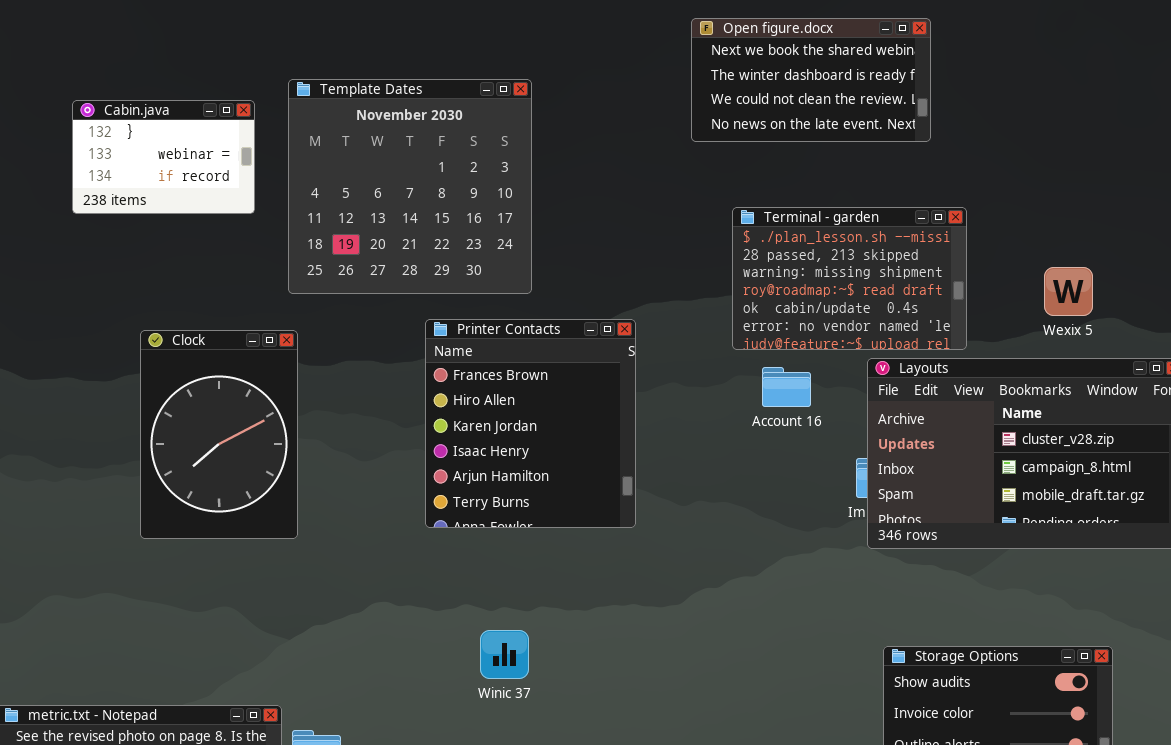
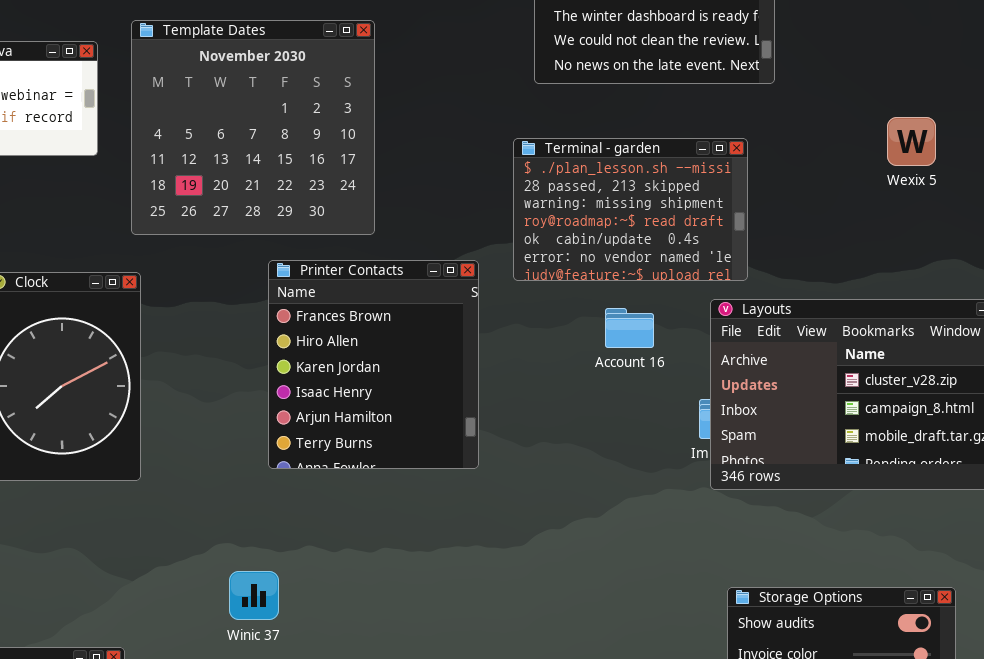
Terminal - garden: [732,207,967,350] -> [513,138,748,281], moved
Wexix 5: [1044,267,1093,316] -> [887,117,936,166], moved
Winic 37: [480,630,529,679] -> [229,571,279,620], moved

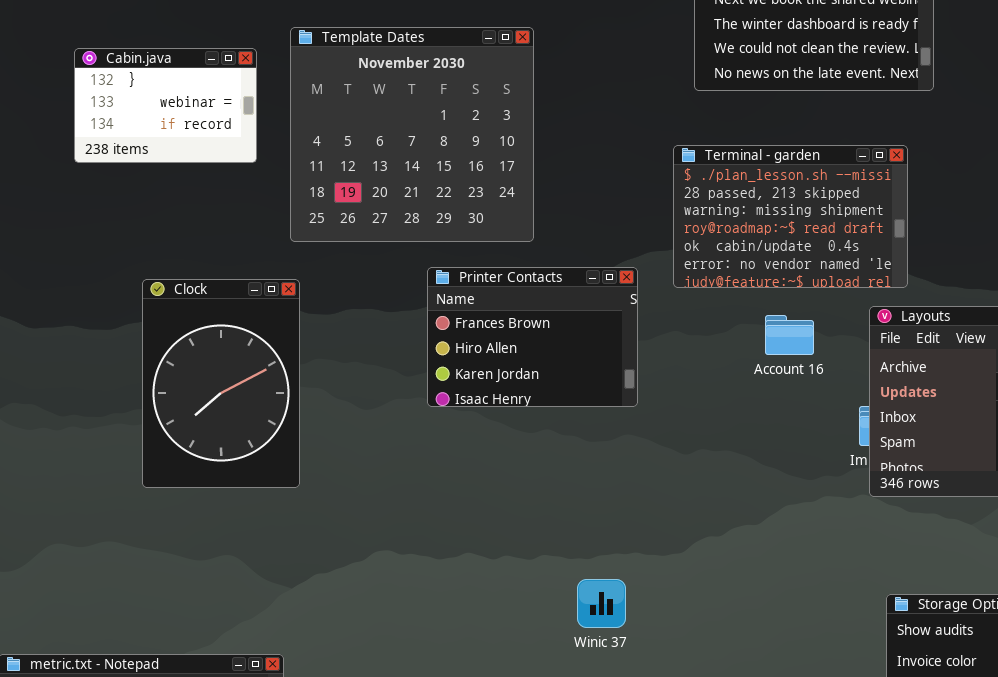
Printer Contacts: [268,260,479,469] -> [427,267,638,407], resized
Winic 37: [229,571,279,620] -> [577,579,626,628], moved

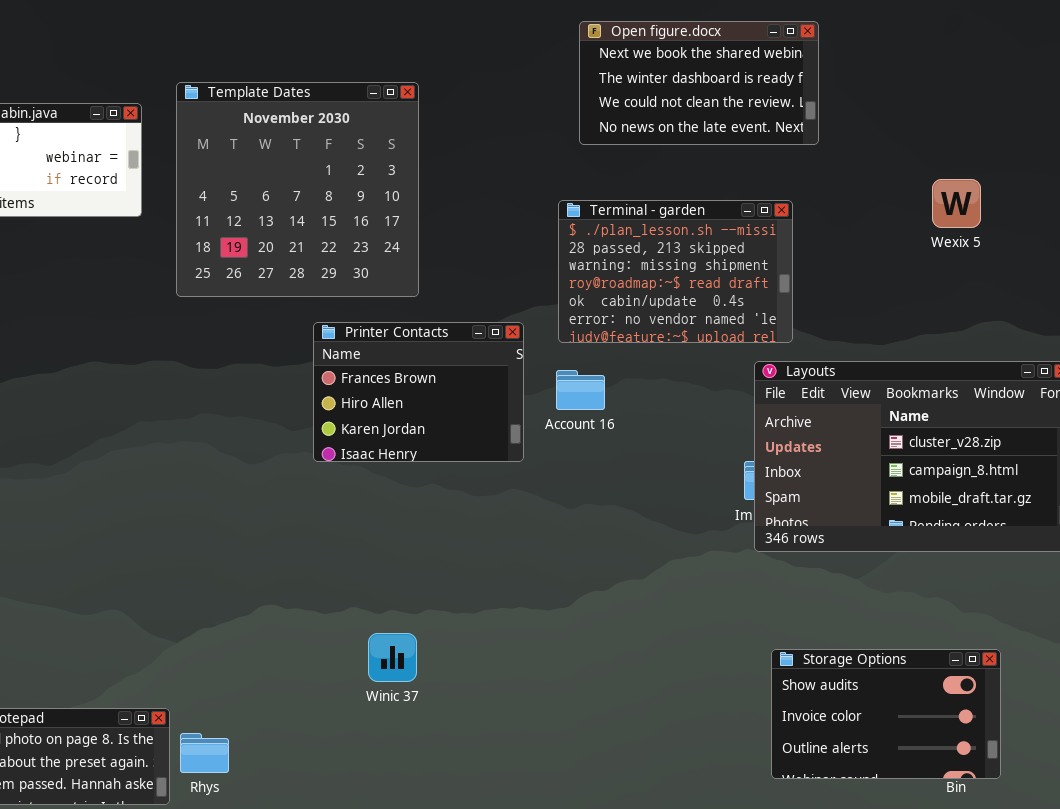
Clock: [142,279,300,488] -> none, closed
Account 16: [765,315,814,355] -> [556,370,605,410], moved
Winic 37: [577,579,626,628] -> [368,633,417,682], moved

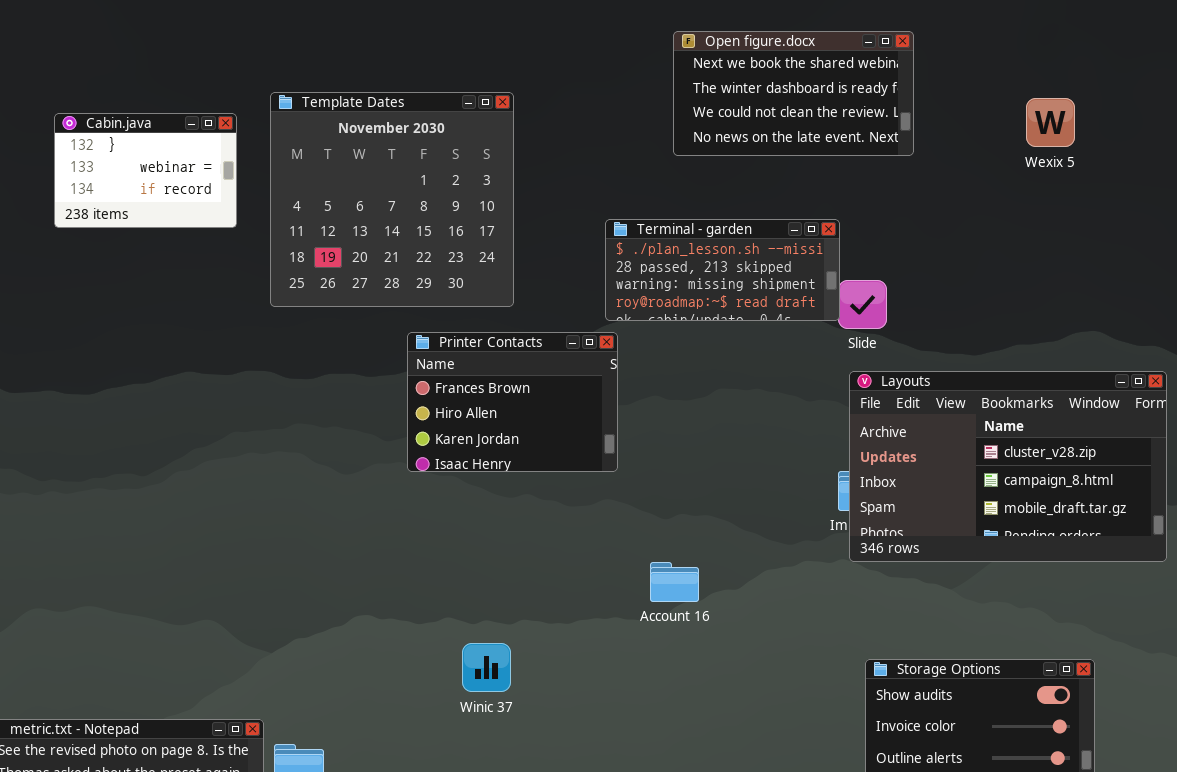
Wexix 5: [932,179,981,228] -> [1026,98,1075,147], moved
Terminal - garden: [558,200,793,343] -> [605,219,840,321], moved, resized
Account 16: [556,370,605,410] -> [650,562,699,602], moved

